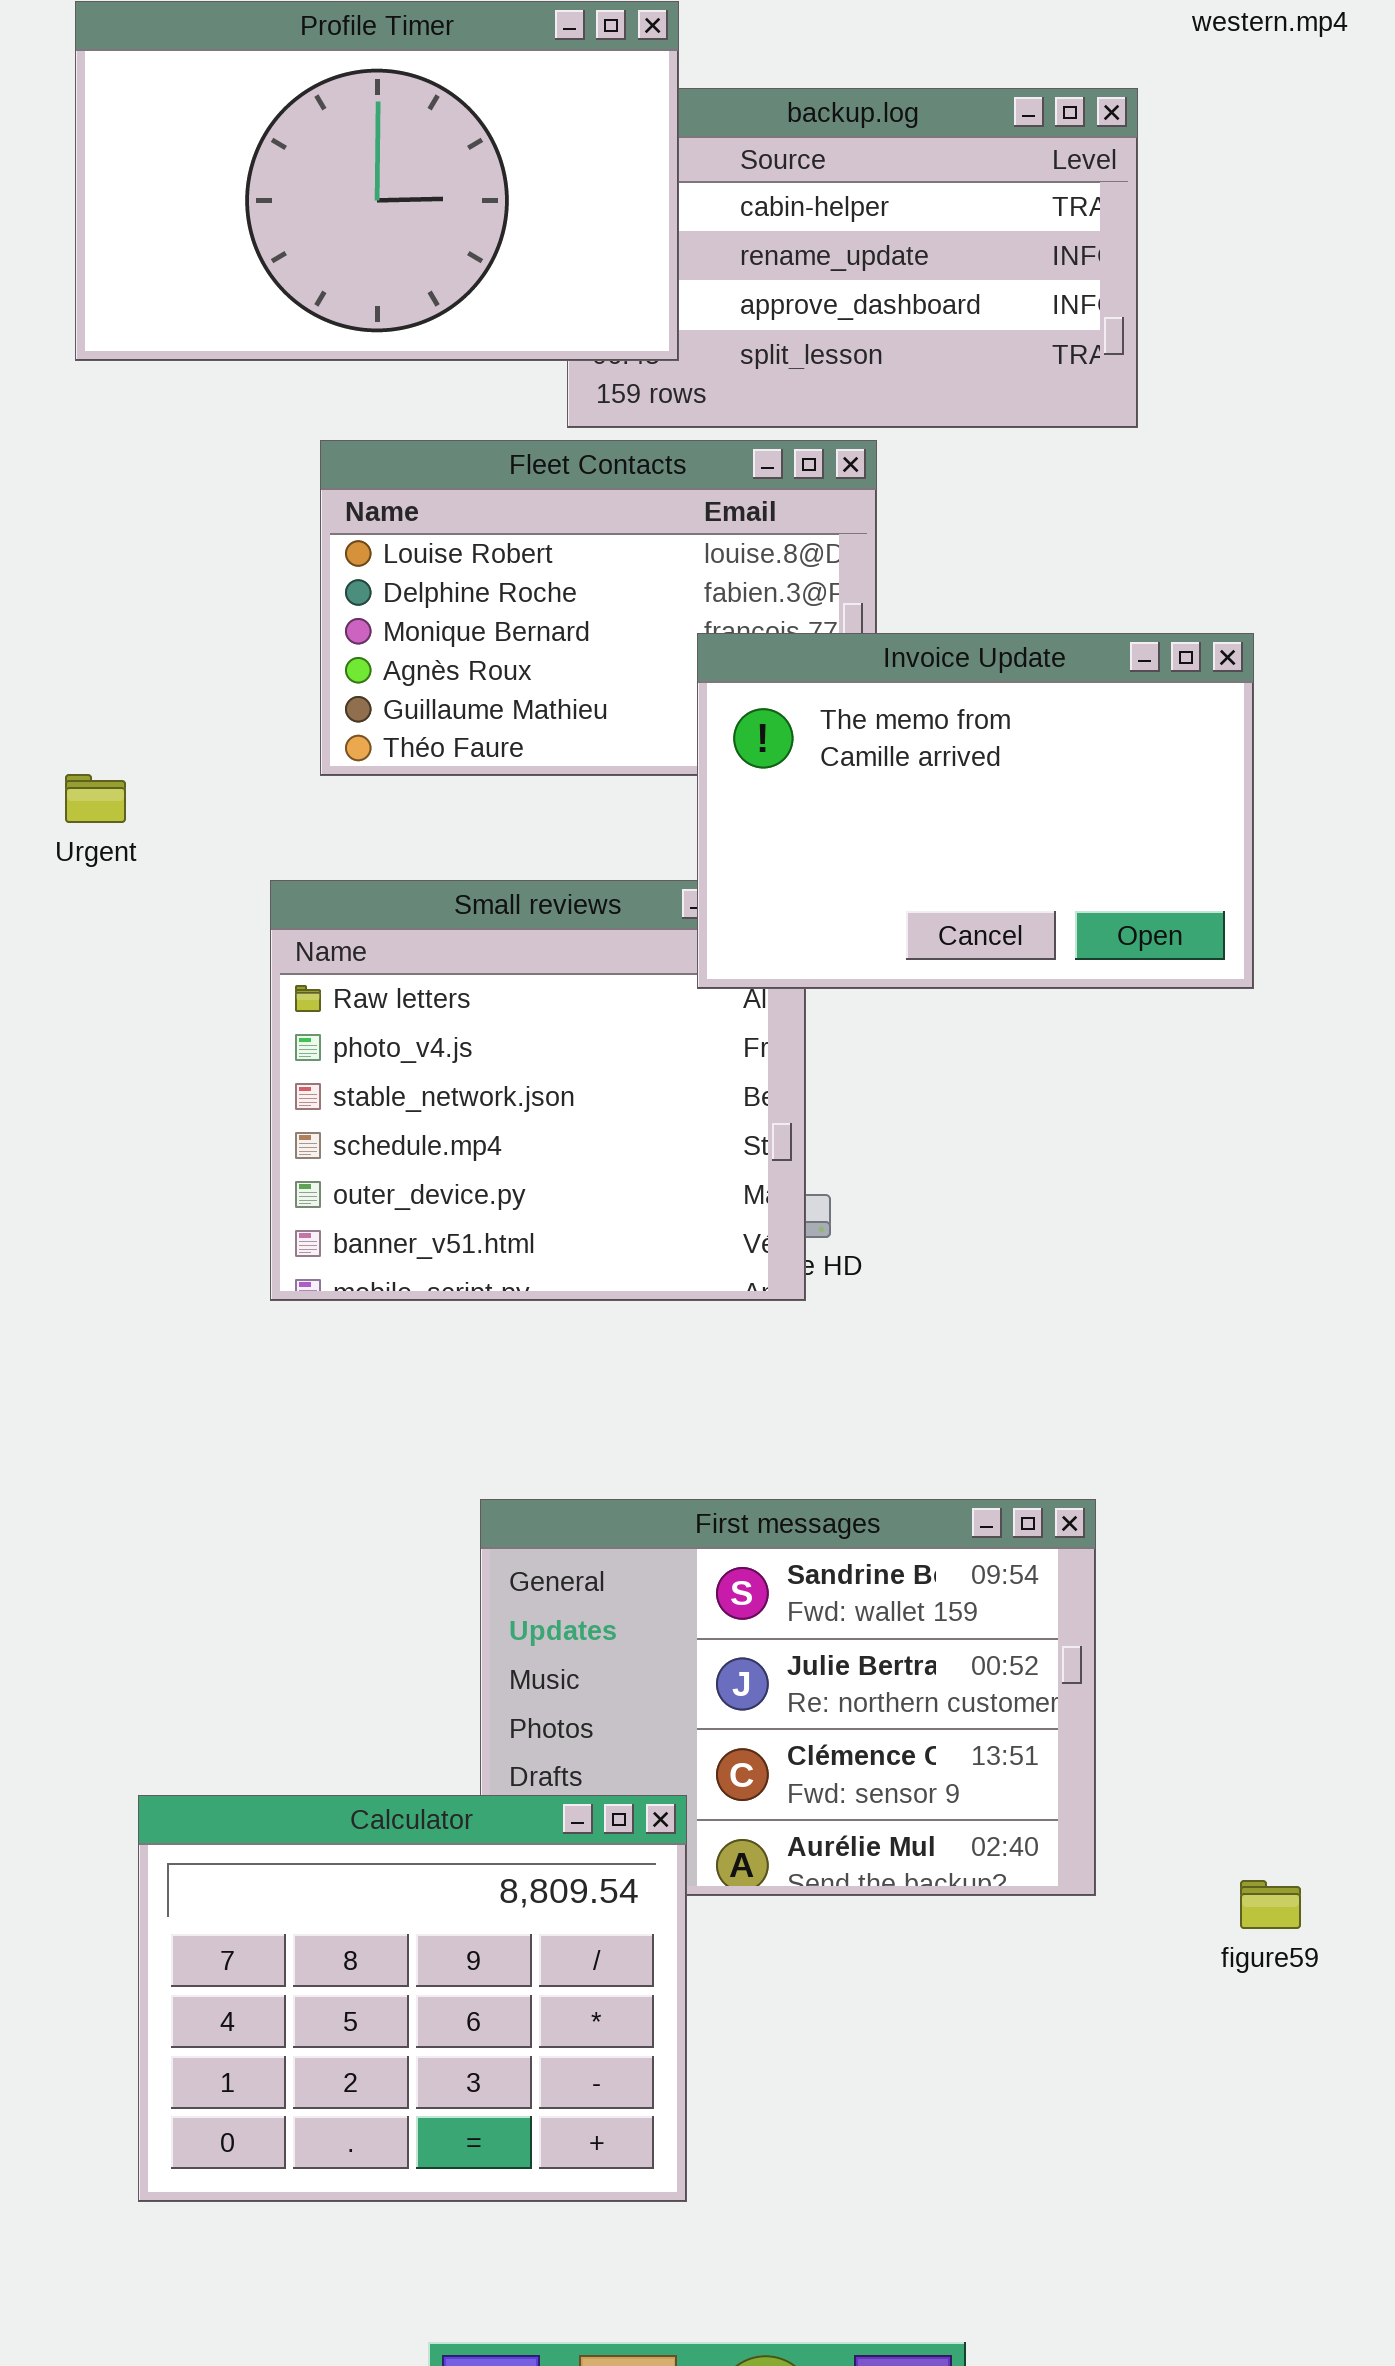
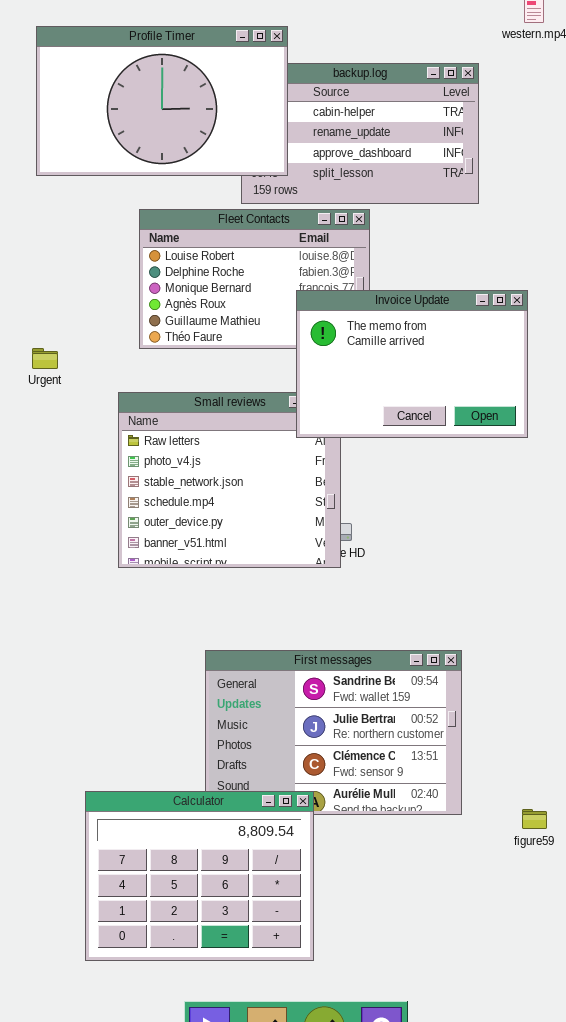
Calculator: [138,1795,687,2202] -> [85,791,314,961], moved

